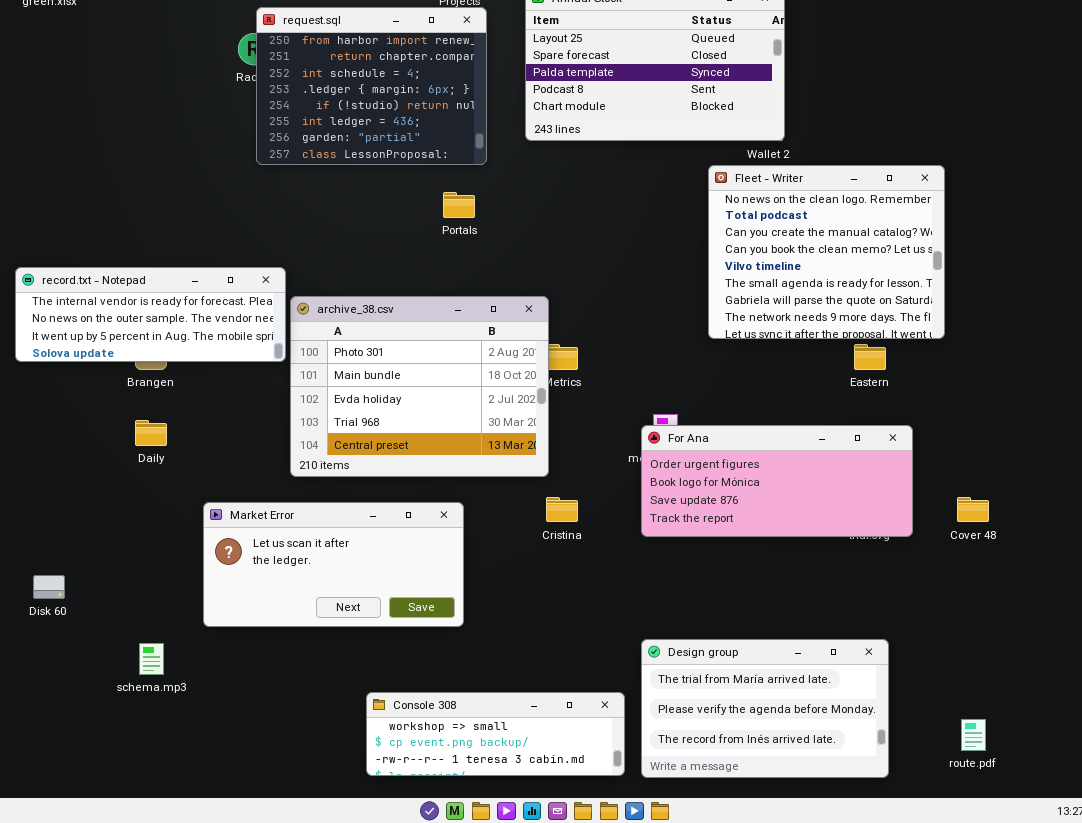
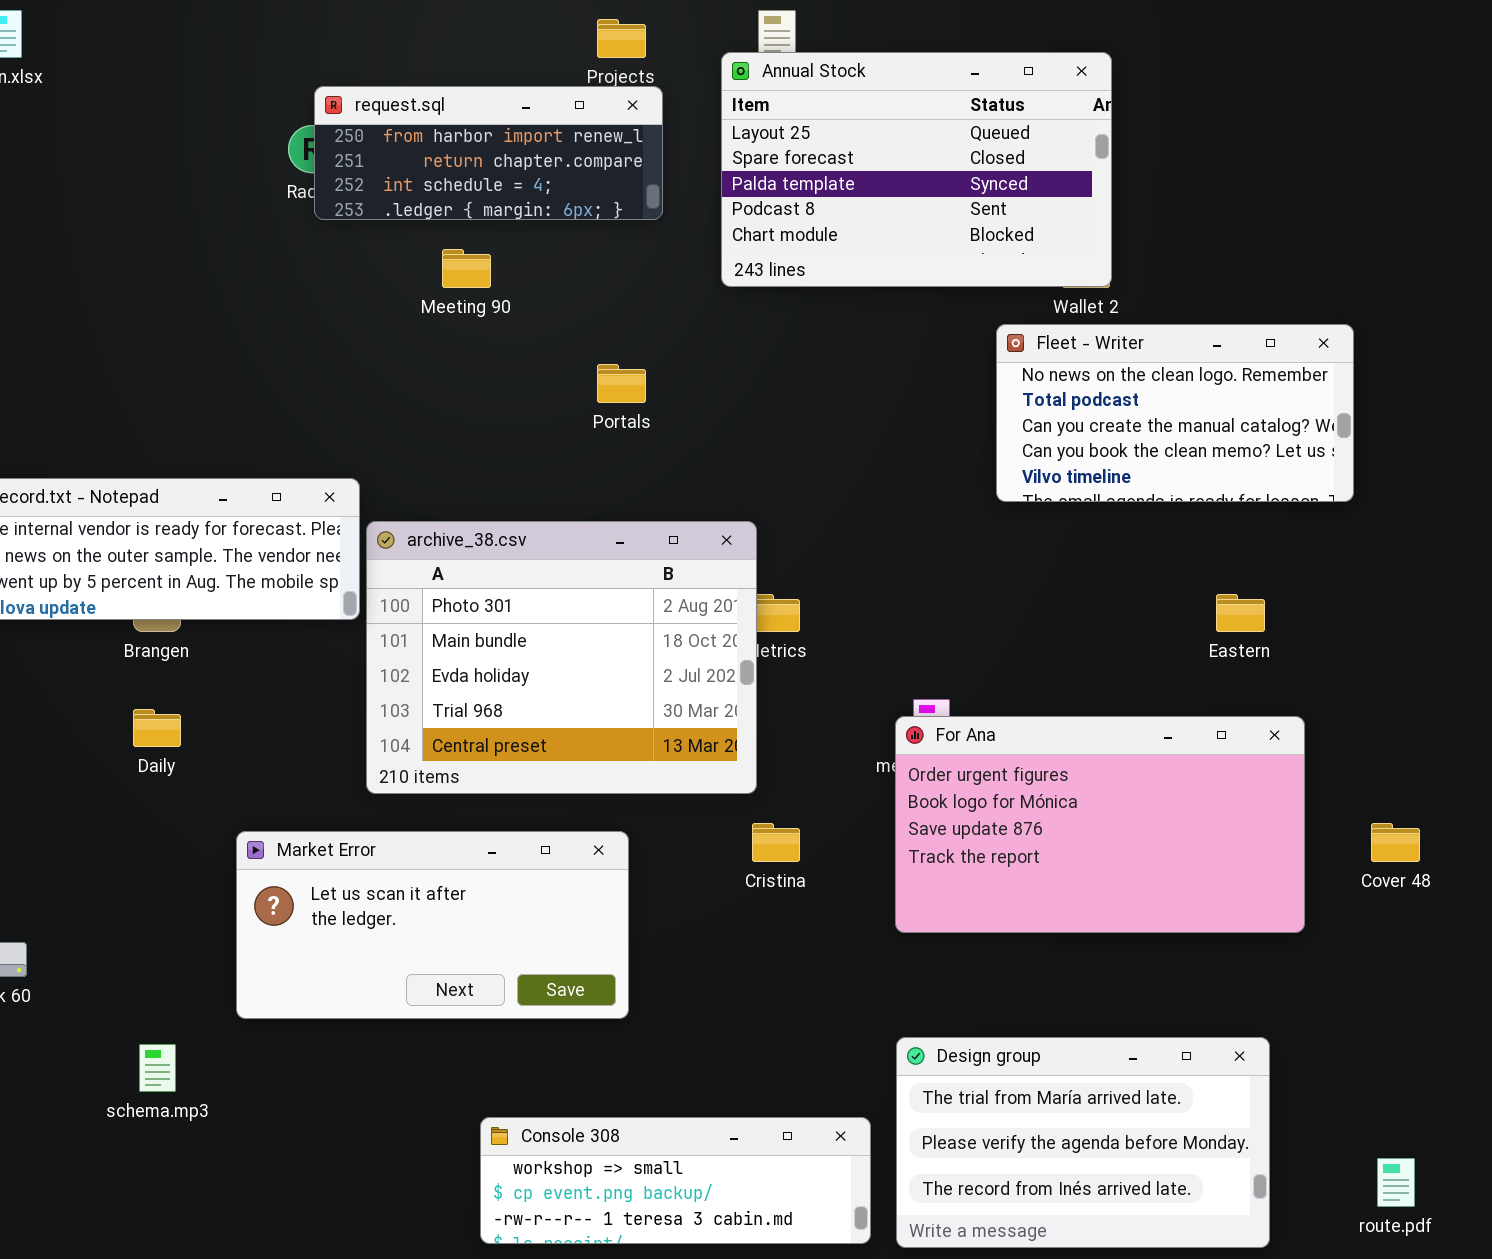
request.sql: [256,7,487,165] -> [314,86,663,220], resized
Fleet - Writer: [708,165,945,339] -> [996,324,1354,502], resized
For Ana: [641,425,913,537] -> [895,716,1305,933], resized

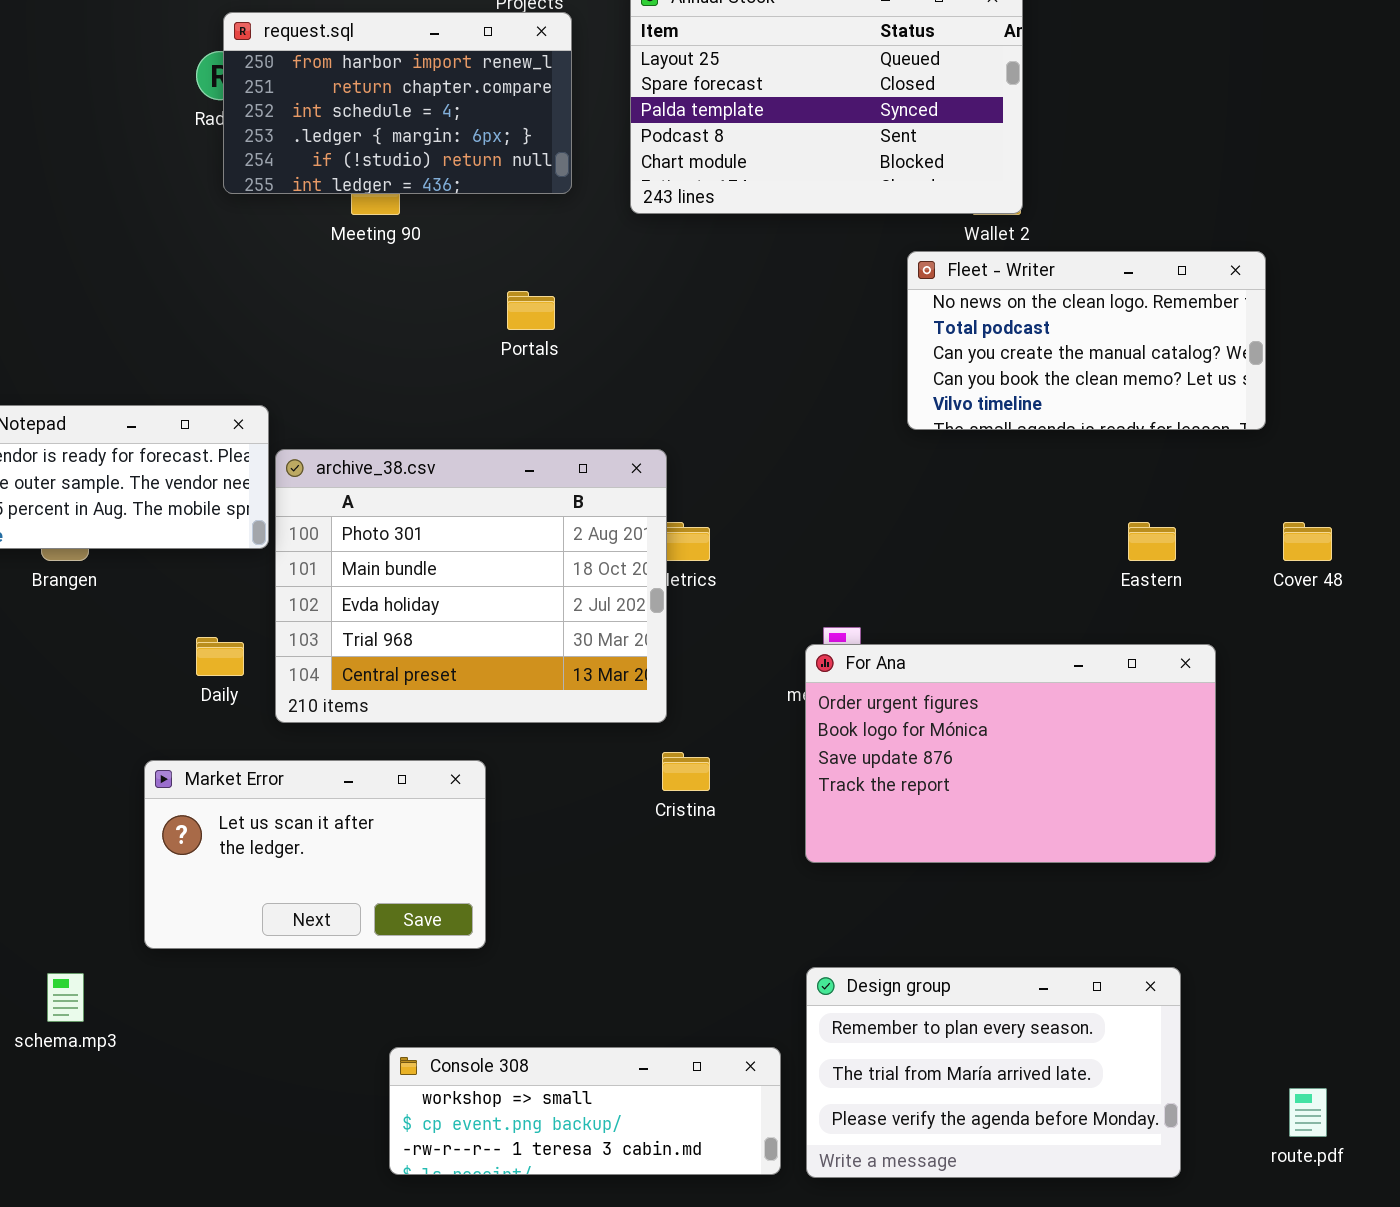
request.sql: [314,86,663,220] -> [223,12,572,194], resized
Daily: [133,709,181,747] -> [196,637,244,676], moved
Cover 48: [1371,823,1420,862] -> [1283,522,1332,561], moved
Market Error: [236,831,629,1019] -> [144,760,486,949], resized
Design group: [896,1037,1270,1248] -> [806,967,1181,1178], scrolled up 1 row

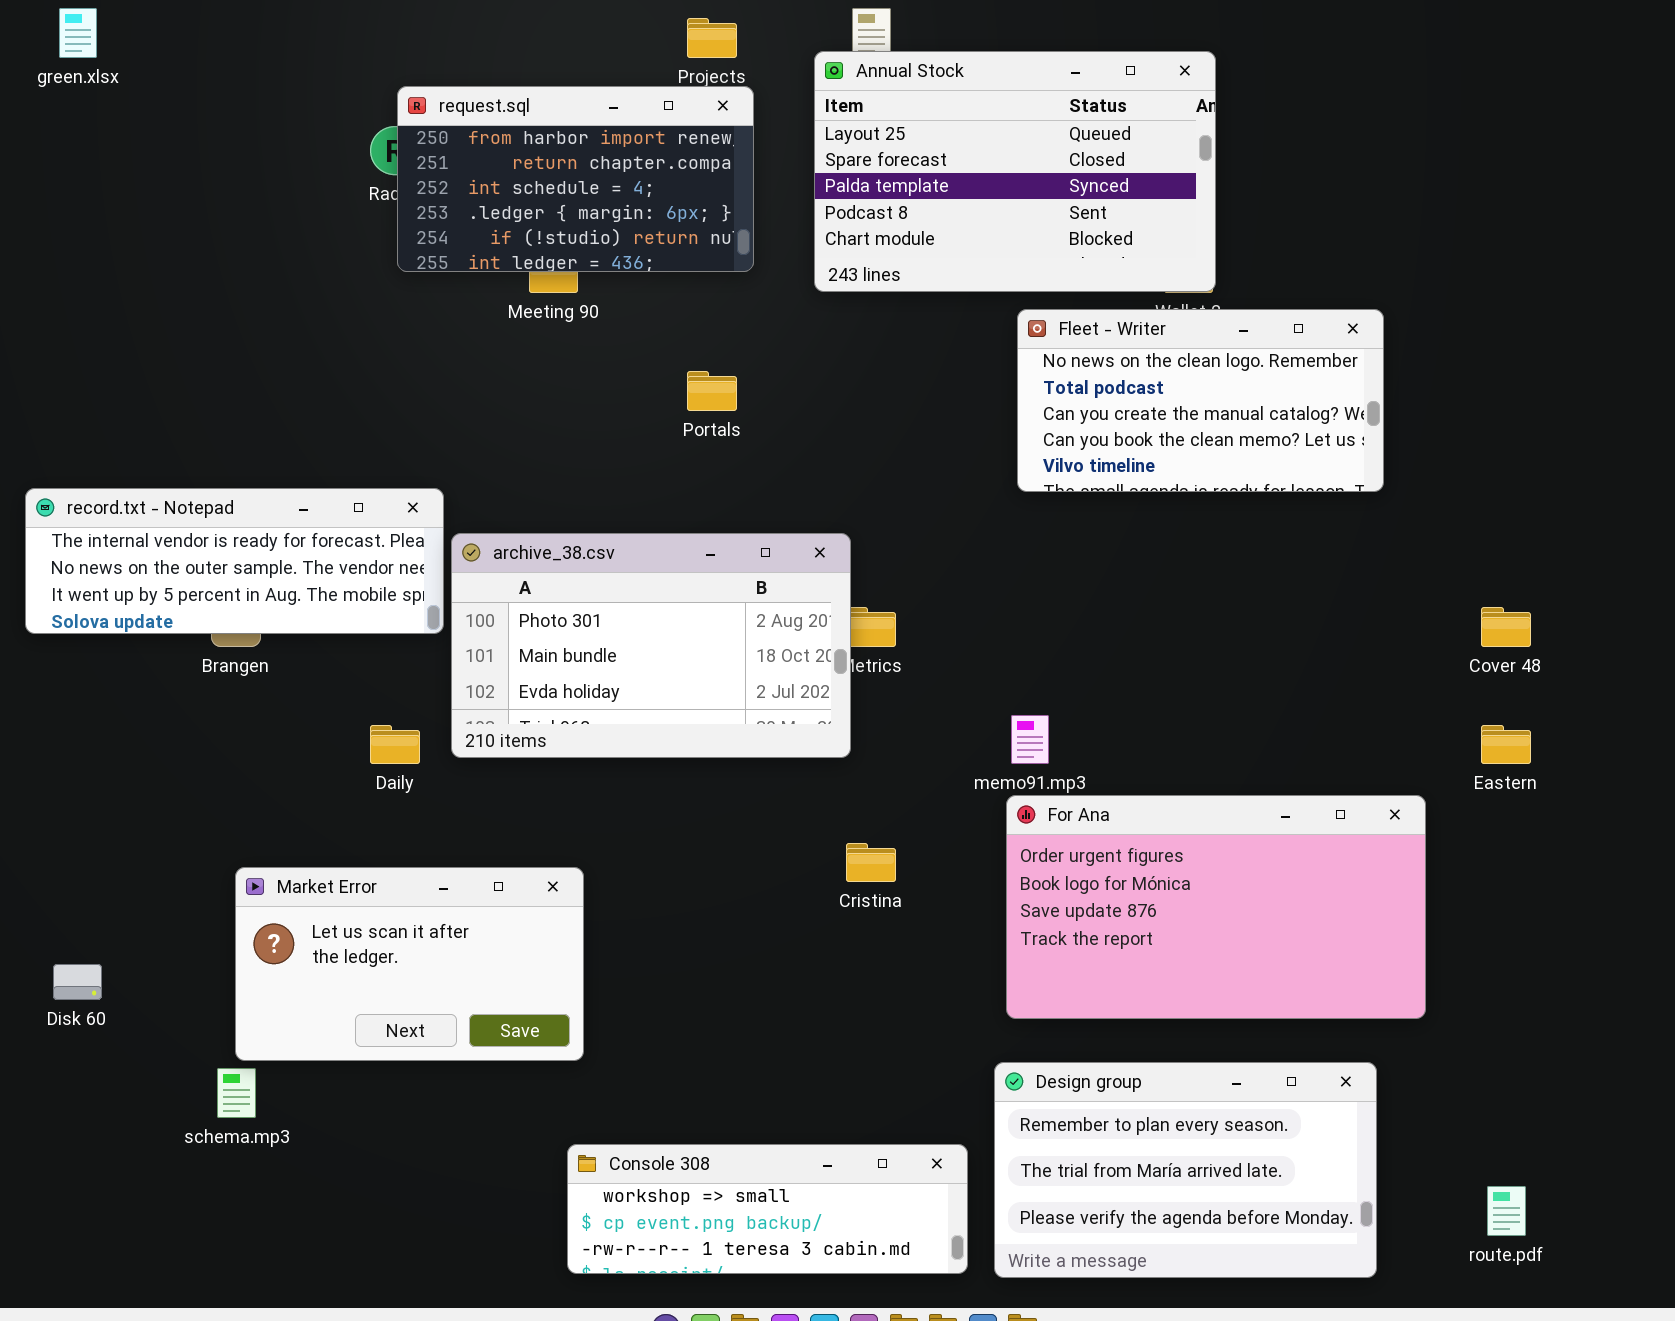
Fleet - Writer: [907,251,1266,430] -> [1017,309,1384,492], moved
archive_38.csv: [275,449,667,723] -> [451,533,851,758], resized
Eastern: [1128,522,1176,561] -> [1481,725,1531,764], moved
For Ana: [805,644,1216,863] -> [1006,795,1426,1019], moved
Market Error: [144,760,486,949] -> [235,867,584,1061], moved

